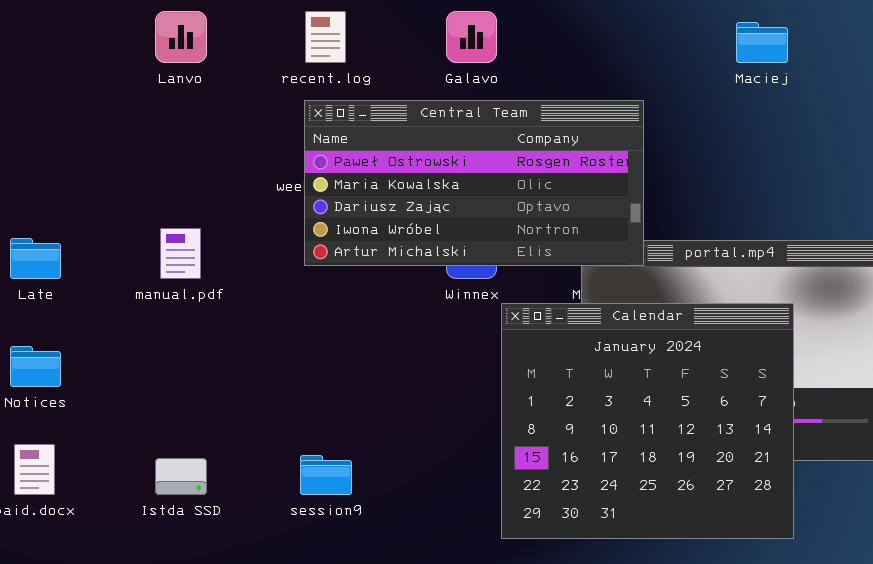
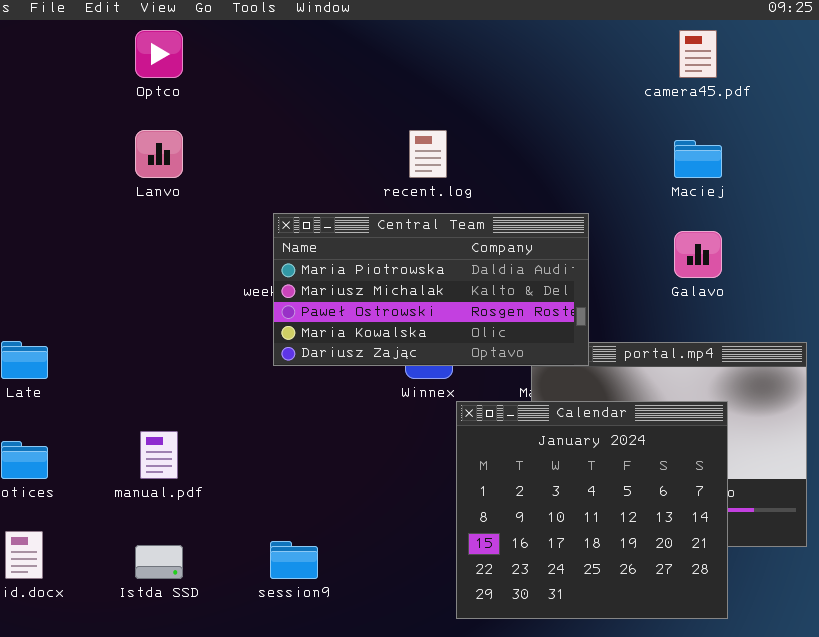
recent.log: [305,11,346,63] -> [409,130,447,178], moved
Galavo: [446,11,497,63] -> [674,231,722,278], moved
Central Team: [304,100,644,266] -> [273,213,589,366], scrolled up 2 rows
manual.pdf: [160,228,201,279] -> [140,431,178,479], moved

